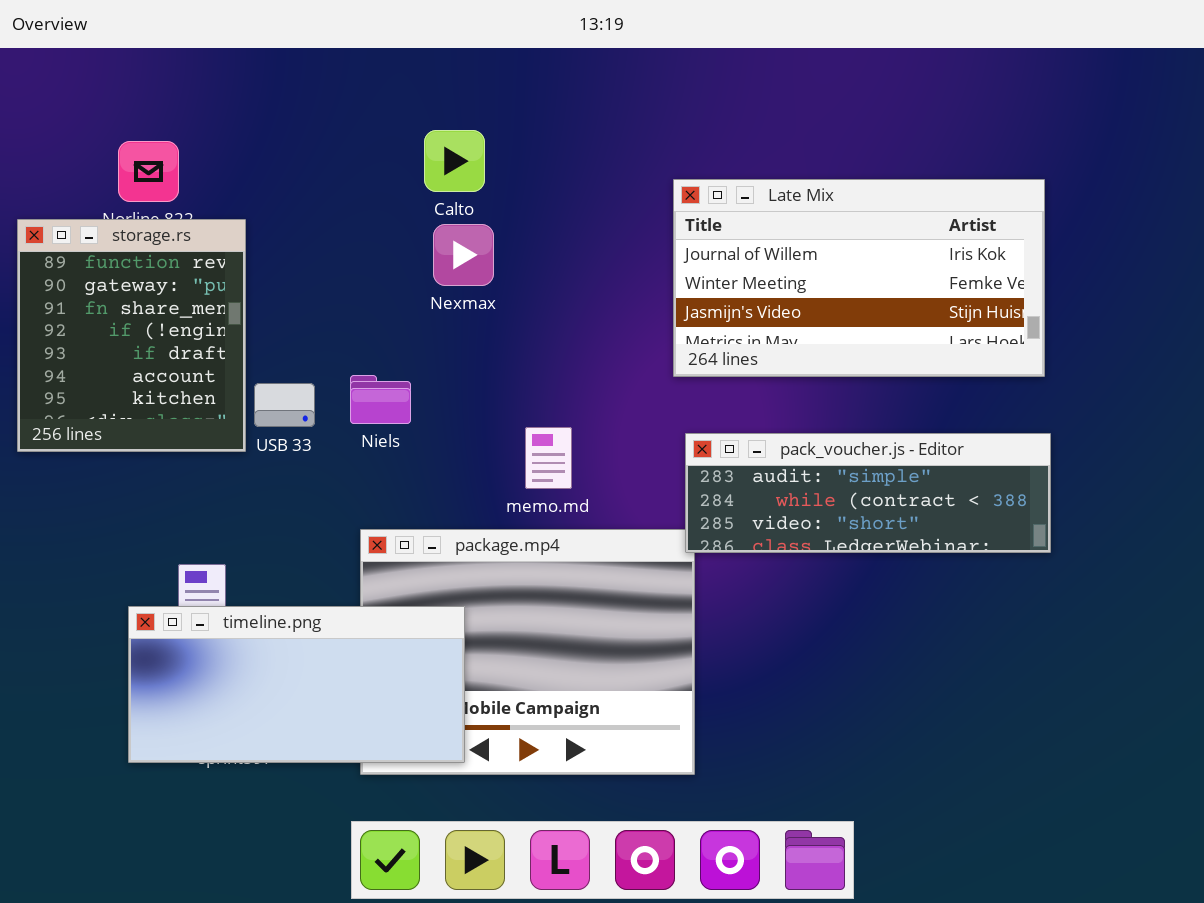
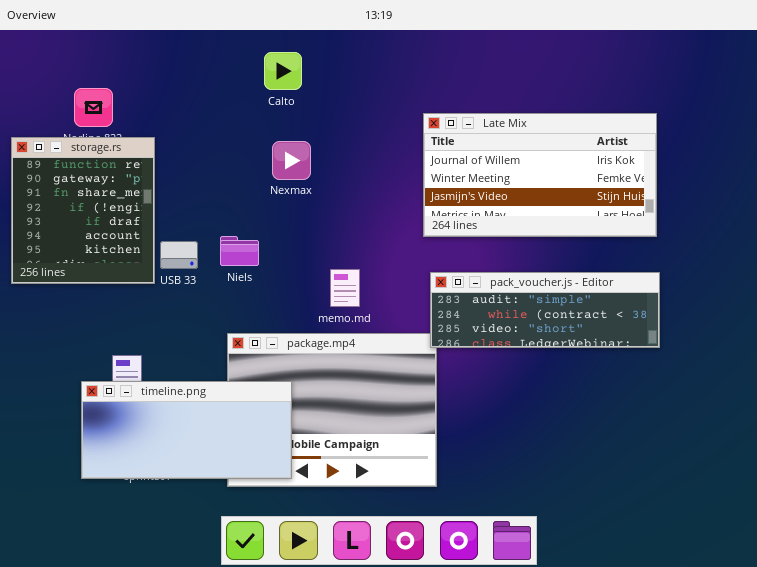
Calto: [424,130,485,192] -> [264,52,302,90], moved

